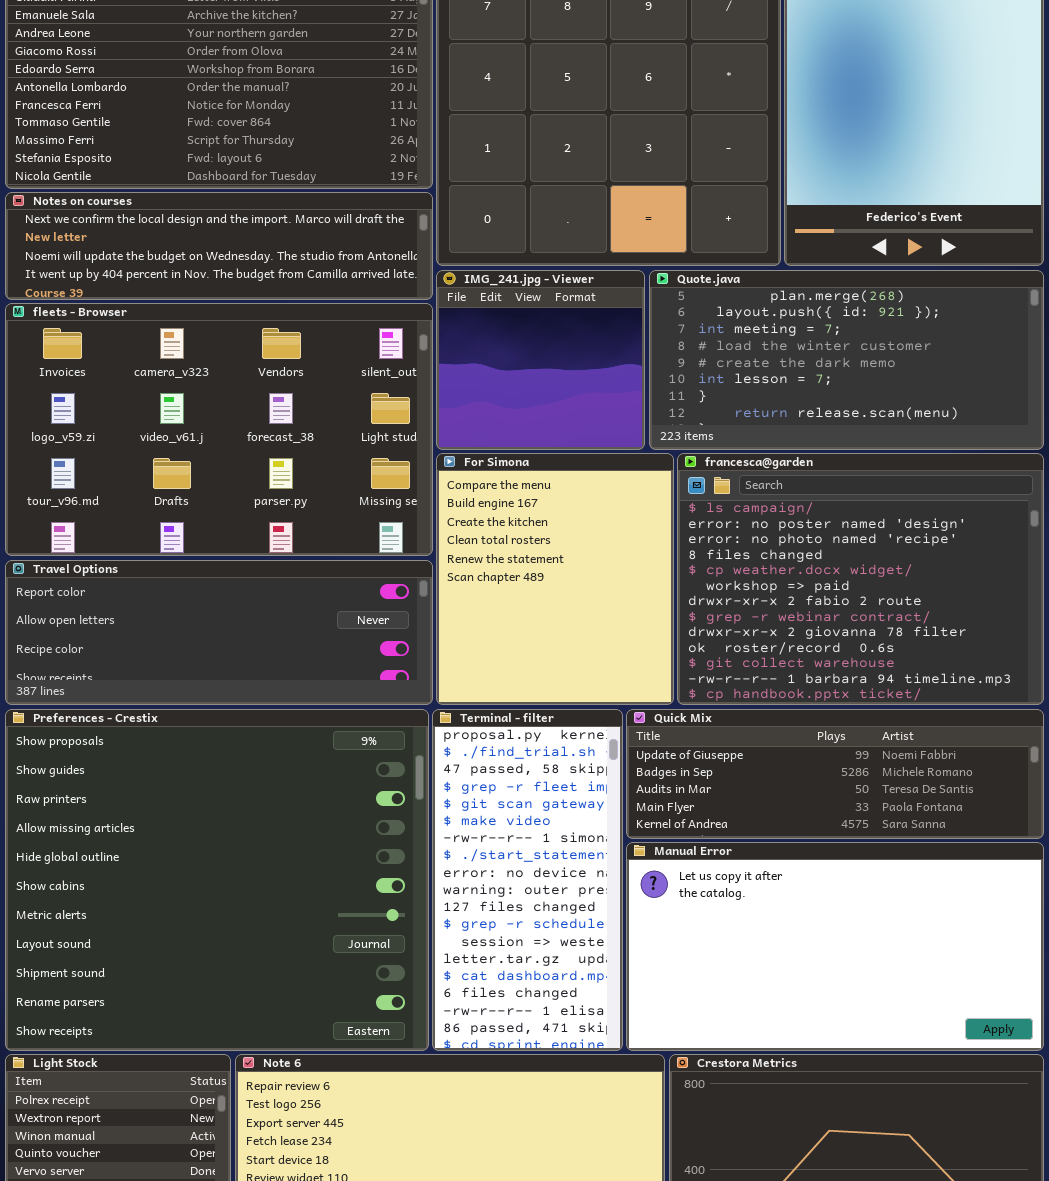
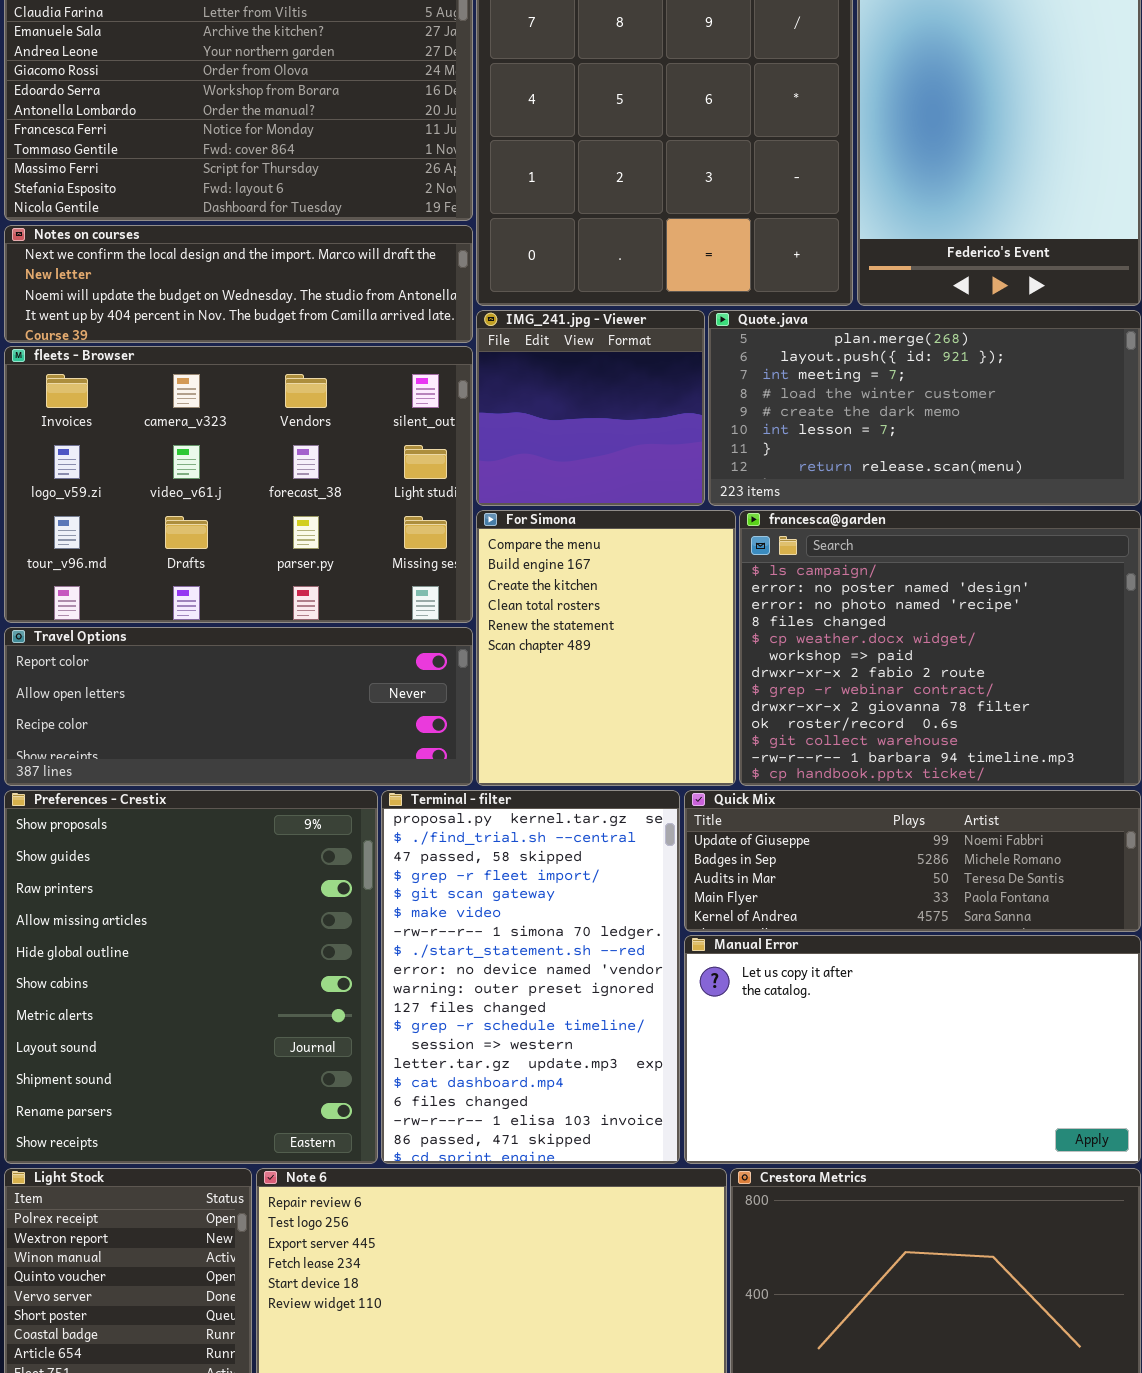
Preferences - Crestix: [5,709,429,1051] -> [4,790,378,1164], resized
Terminal - filter: [432,709,623,1051] -> [381,790,680,1164], resized

